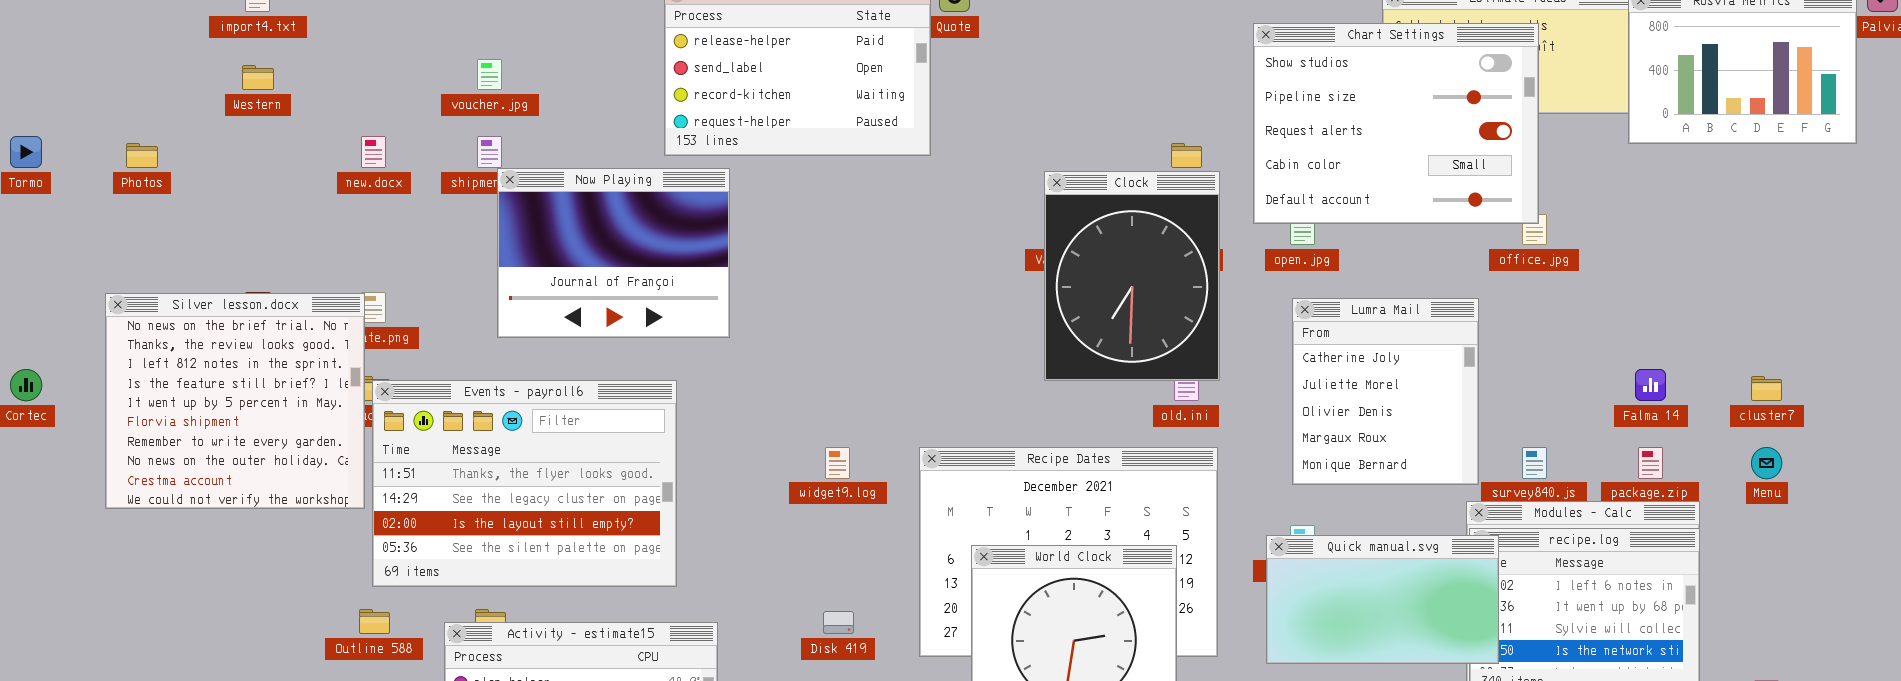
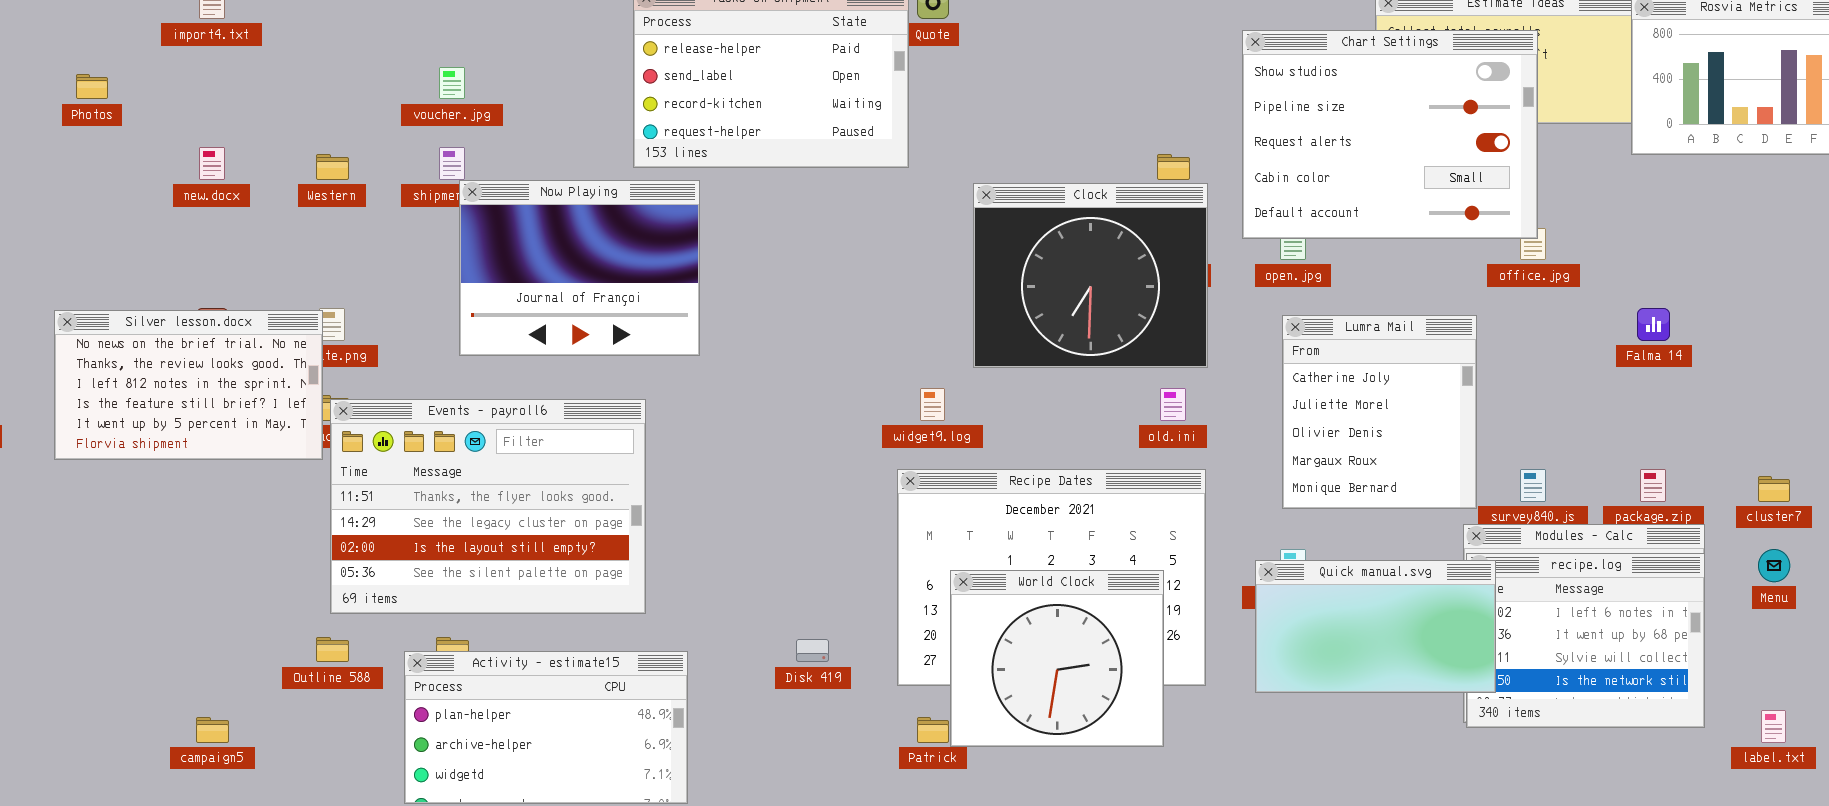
Western: [242,65,274,90] -> [316,154,349,180], moved
new.docx: [361,136,386,168] -> [199,147,225,180], moved
Photos: [126,143,158,168] -> [76,74,108,99], moved
Clock: [1044,171,1220,381] -> [973,183,1208,368], resized
Silver lesson.docx: [105,293,365,509] -> [54,310,323,460], resized
Falma 14: [1635,369,1666,401] -> [1637,308,1670,341], moved
cluster7: [1751,376,1782,401] -> [1758,476,1790,502], moved
widget9.log: [825,447,850,479] -> [920,388,945,421], moved
Menu: [1751,447,1782,479] -> [1758,549,1790,582], moved

